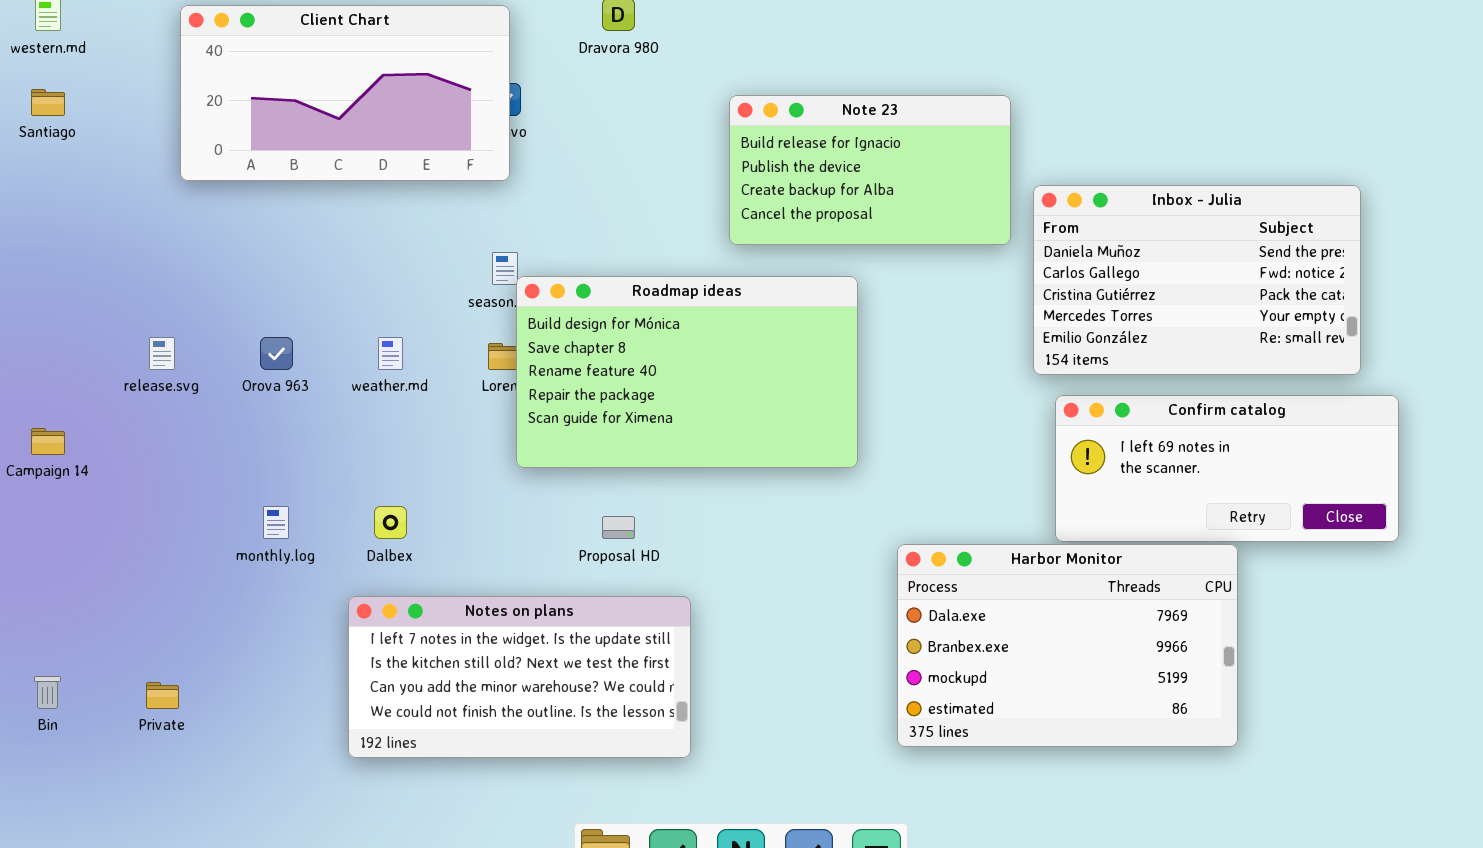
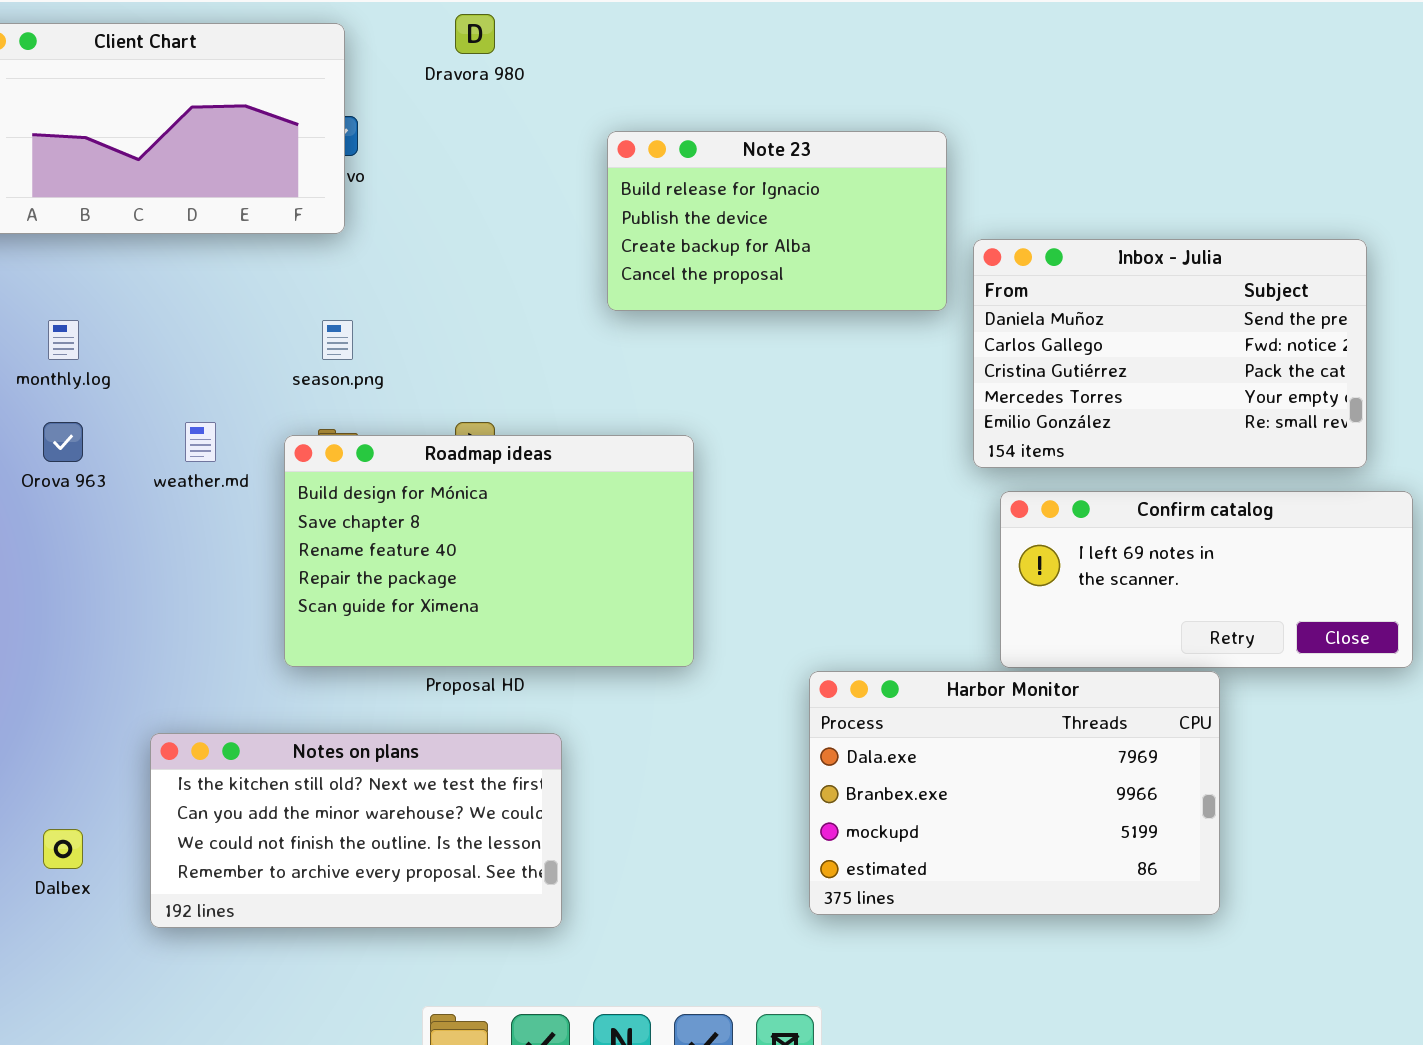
Roadmap ideas: [516,276,858,468] -> [284,435,694,667], moved
monthly.log: [263,506,289,539] -> [48,320,79,360], moved
Dalbex: [374,506,407,539] -> [43,829,83,869], moved
Notes on plans: [348,596,691,758] -> [150,733,562,928], scrolled down 1 row

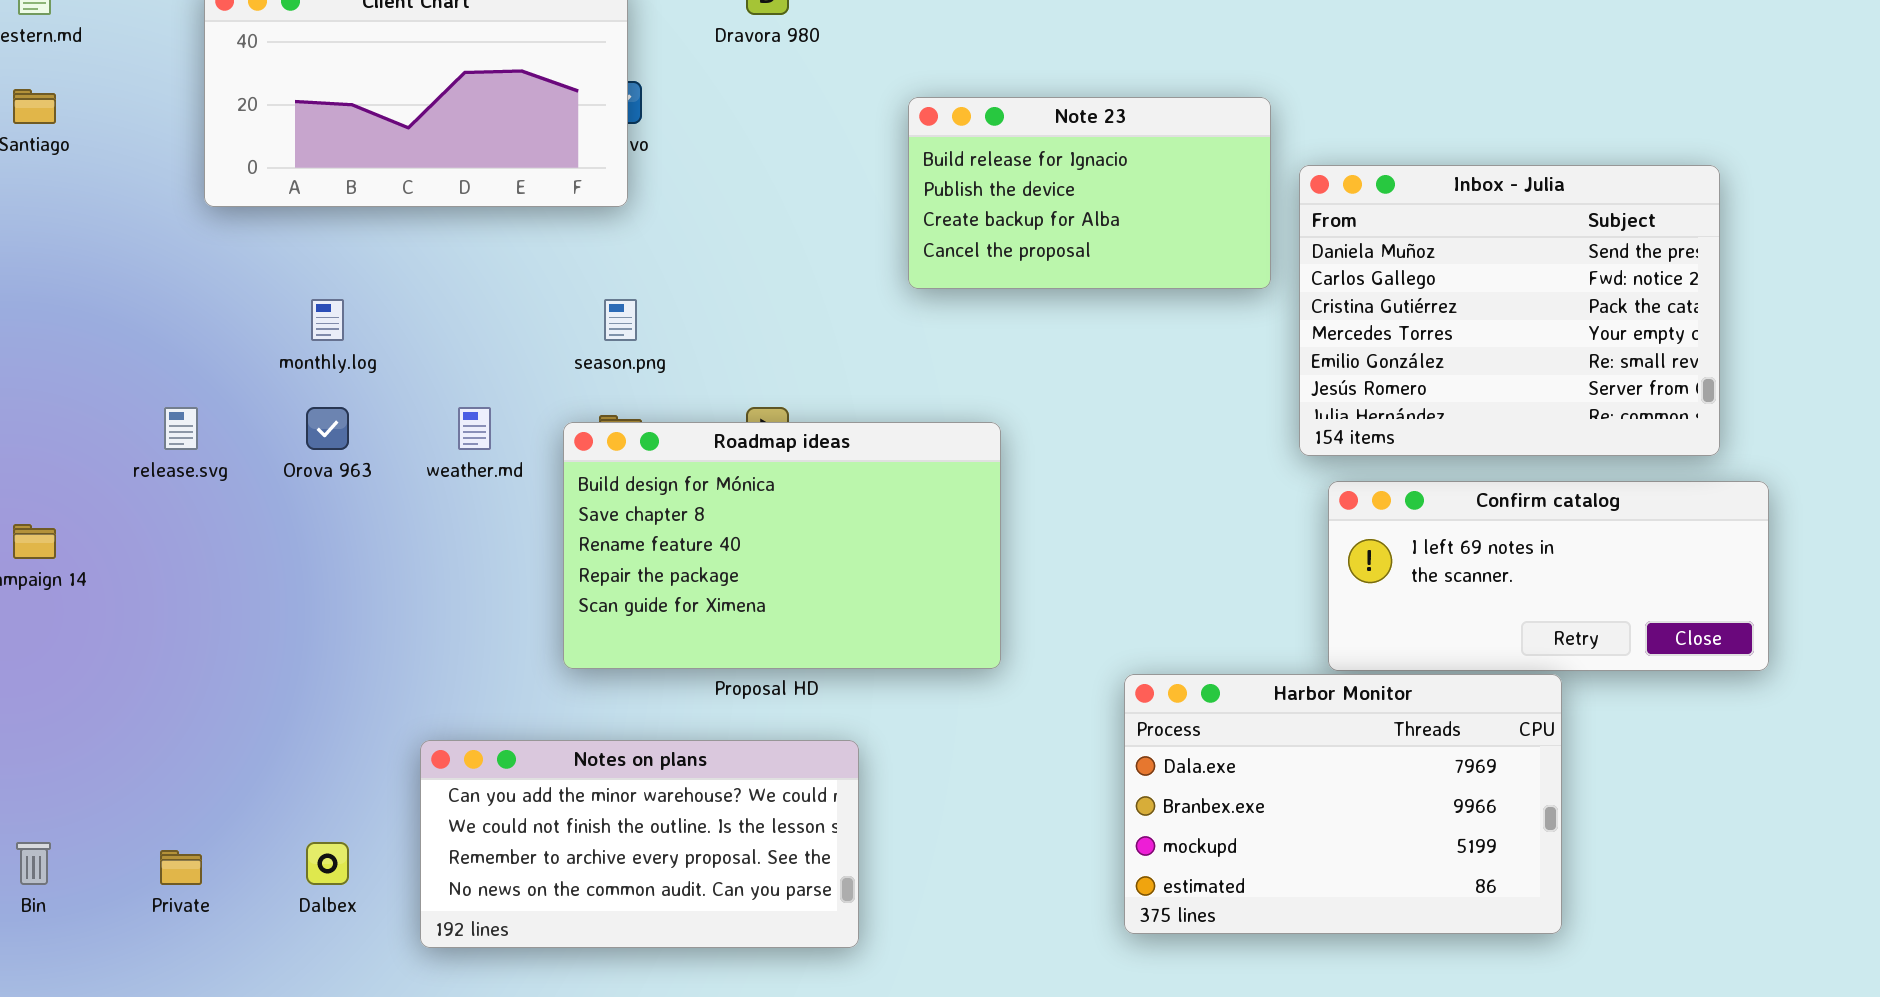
Inbox - Julia: [973,239,1367,468] -> [1299,165,1720,456], resized
Notes on plans: [150,733,562,928] -> [420,740,859,948], scrolled down 1 row

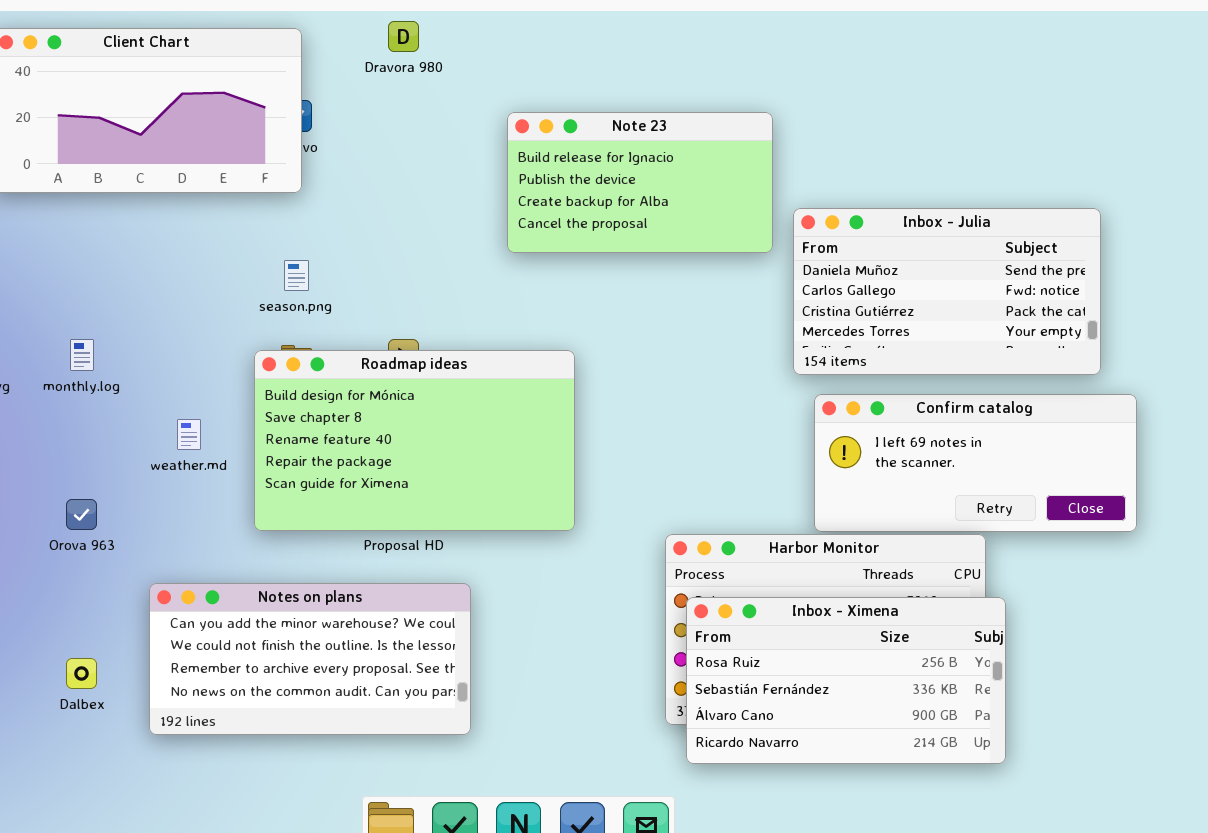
Inbox - Julia: [1299,165,1720,456] -> [793,208,1101,375], resized
monthly.log: [311,299,344,341] -> [70,339,94,371], moved
Orova 963: [306,407,349,450] -> [66,499,97,530], moved
weather.md: [458,407,491,450] -> [177,419,201,450], moved
Inbox - Ximena: none -> [686,597,1006,764], opened

